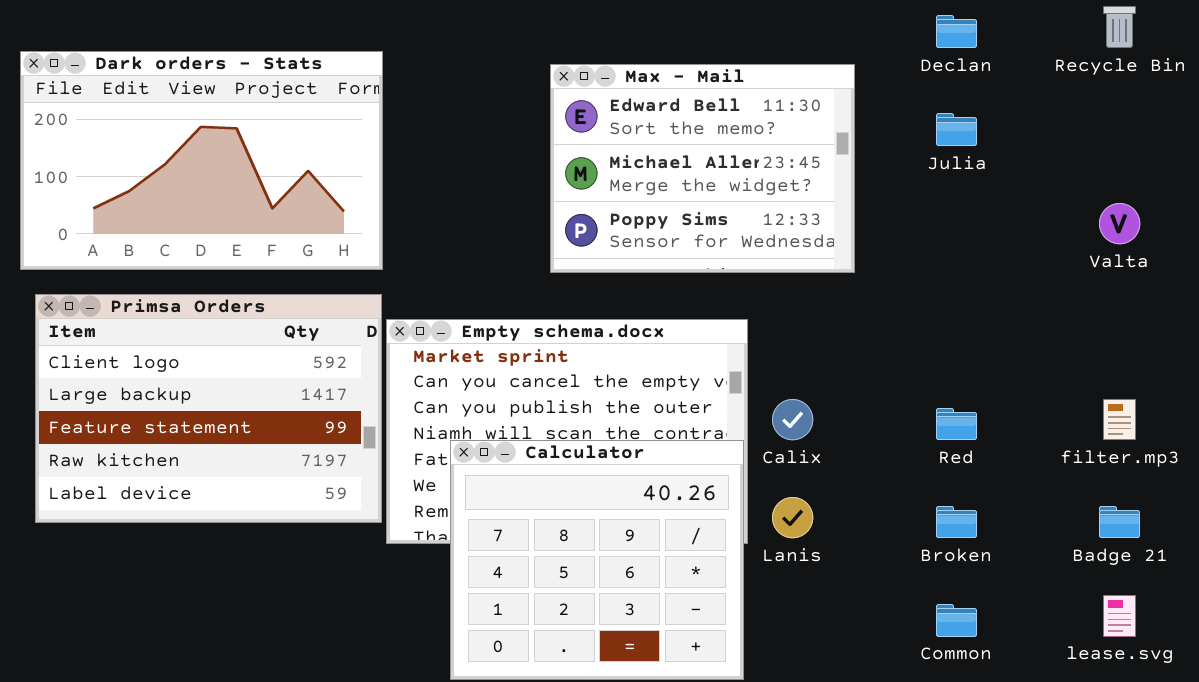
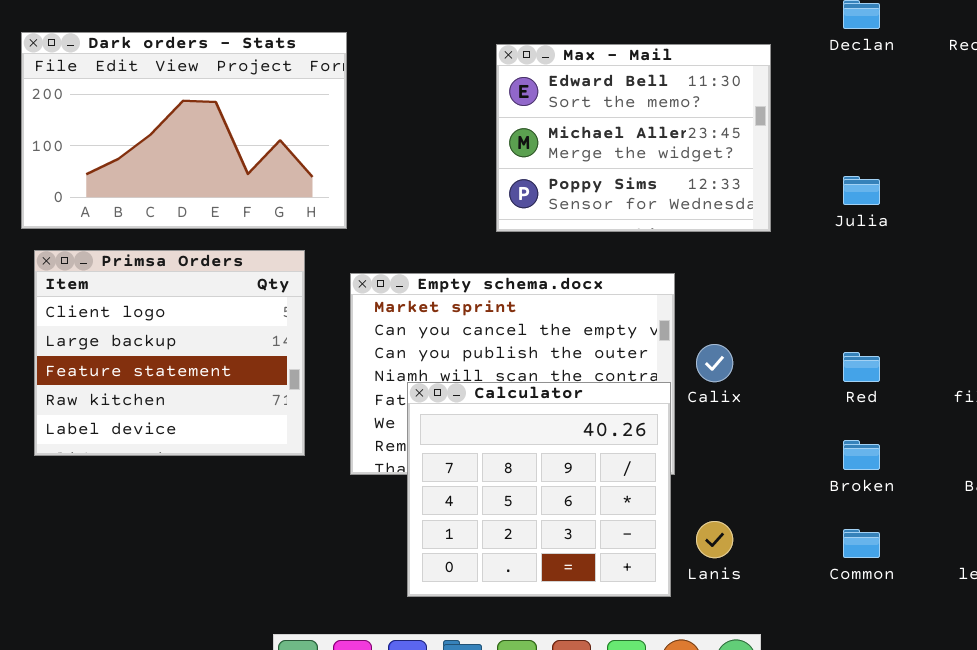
Julia: [936,113,977,146] -> [843,176,880,205], moved
Primsa Orders: [35,294,382,523] -> [34,250,305,456], resized
Lanis: [772,497,813,538] -> [696,521,733,558], moved

